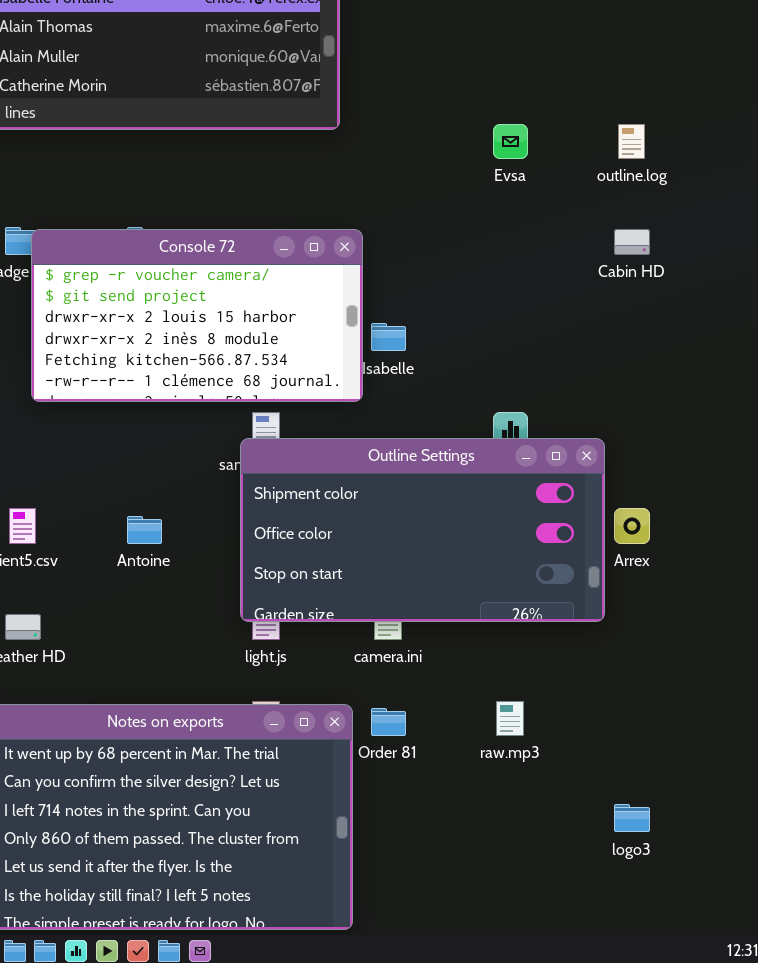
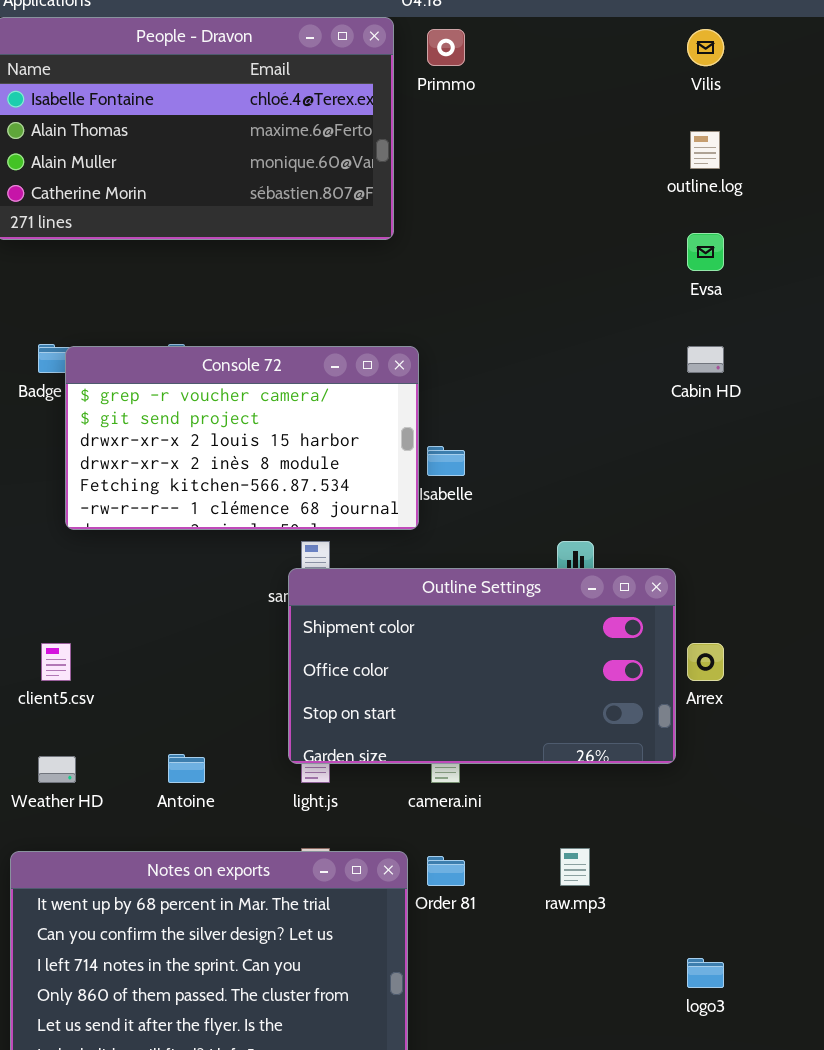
Evsa: [493,124,528,159] -> [687,233,724,271], moved
outline.log: [618,124,645,159] -> [690,131,720,169], moved
Antoine: [127,516,162,544] -> [168,754,205,783], moved

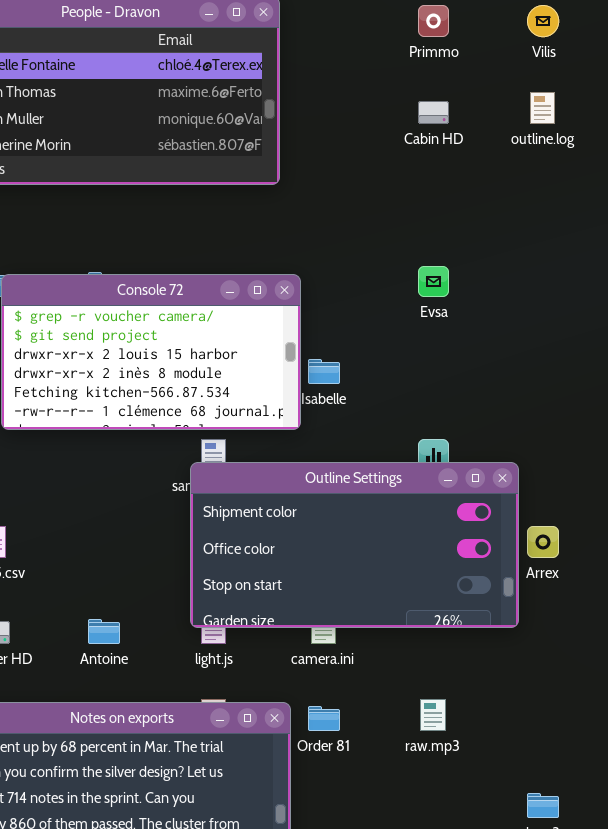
Primmo: [427,29,465,66] -> [418,5,449,37], moved
Evsa: [687,233,724,271] -> [418,266,449,297], moved
Cabin HD: [687,346,724,373] -> [418,101,449,124], moved

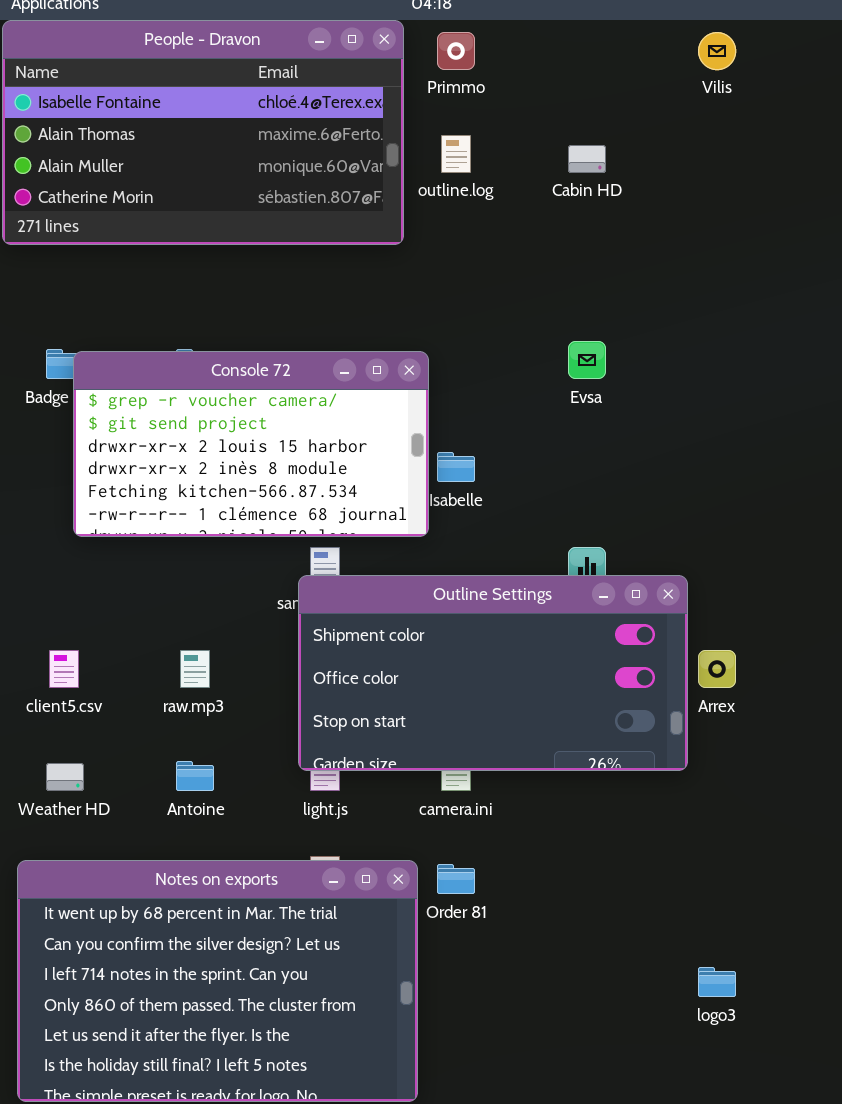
Primmo: [418,5,449,37] -> [437,32,475,70], moved
outline.log: [530,92,555,124] -> [441,135,471,173], moved
raw.mp3: [420,699,446,731] -> [180,650,210,688], moved

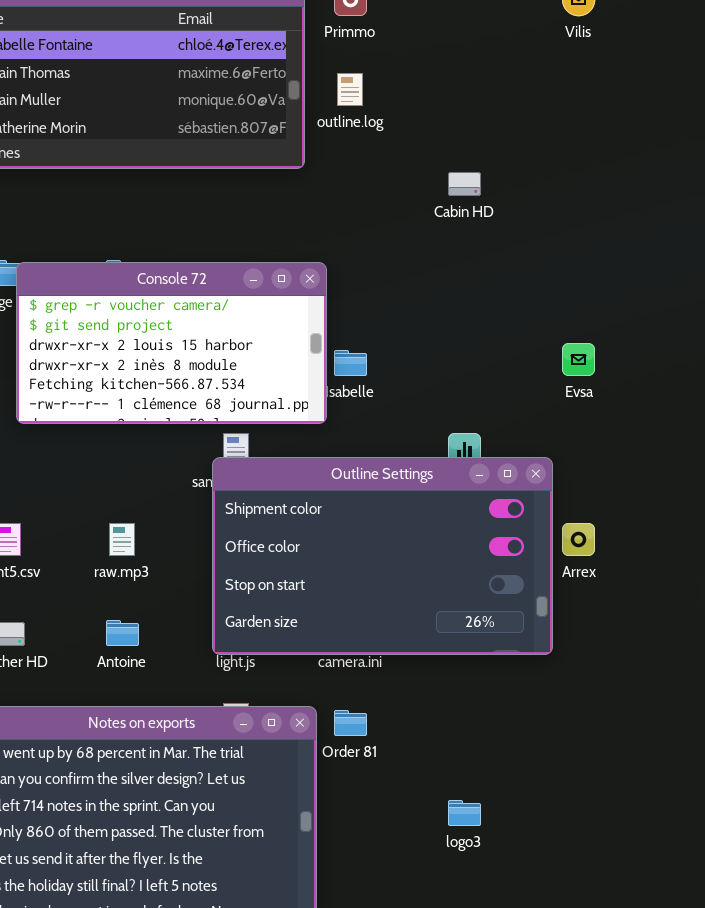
Cabin HD: [568,145,606,173] -> [448,172,481,196], moved
Evsa: [568,341,606,379] -> [562,343,595,376], moved
Outline Settings: [298,575,688,771] -> [212,457,553,655], resized
logo3: [698,967,736,997] -> [448,800,481,826], moved

